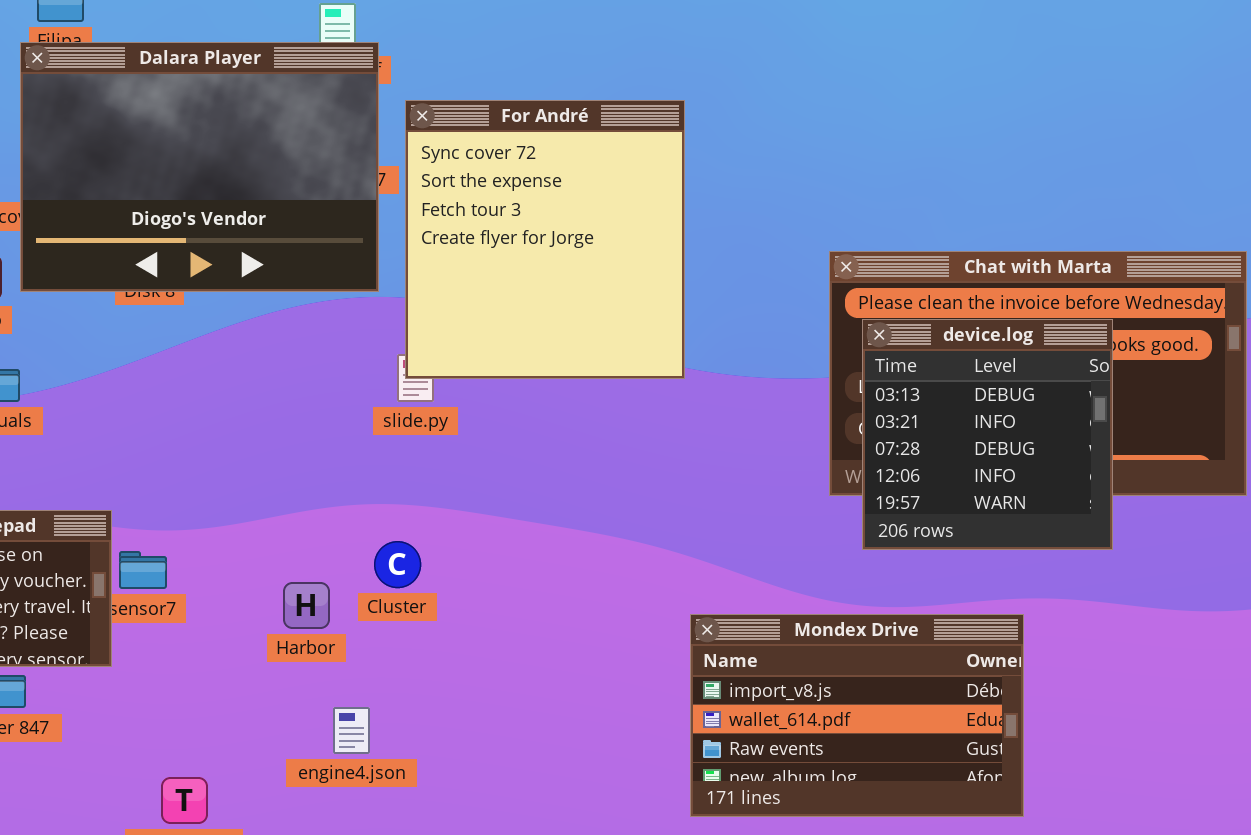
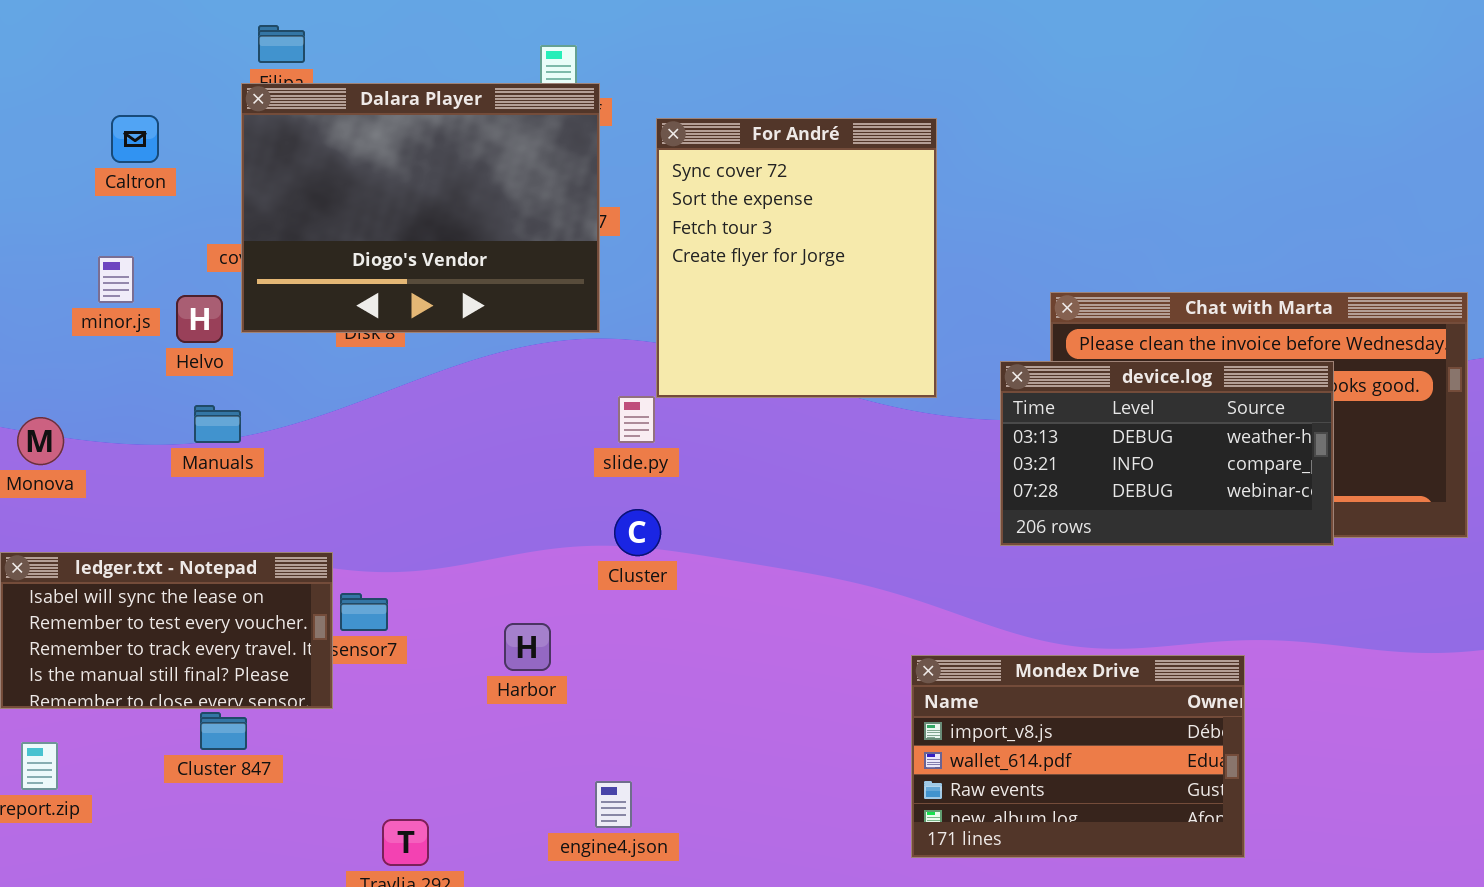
For André: [405,100,685,379] -> [656,118,937,398], moved
device.log: [862,319,1113,550] -> [1000,361,1334,546], resized
Cluster: [374,541,421,588] -> [614,509,661,556], moved
engine4.json: [333,707,370,754] -> [595,781,632,828], moved

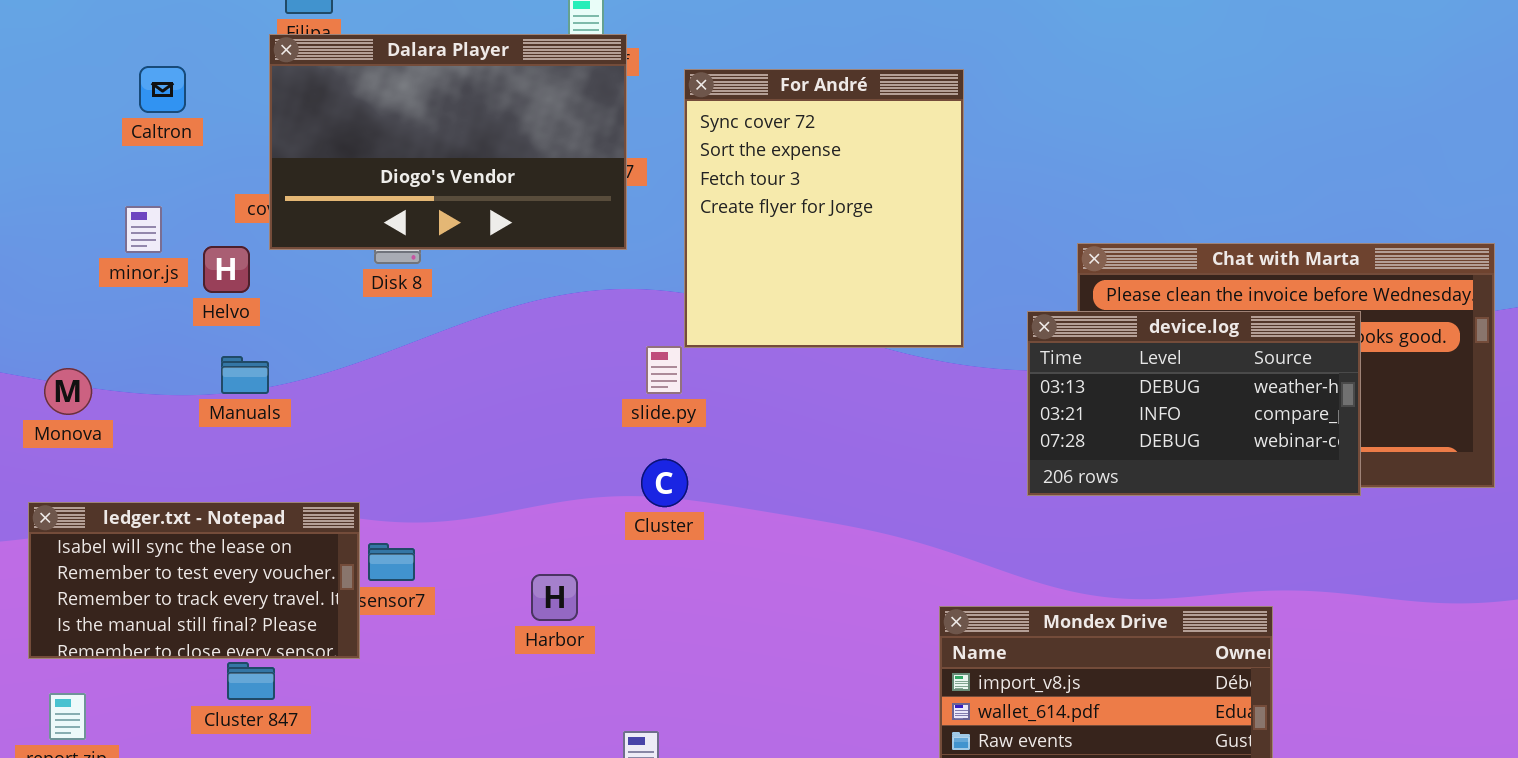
Dalara Player: [241,83,600,333] -> [269,34,627,250], resized

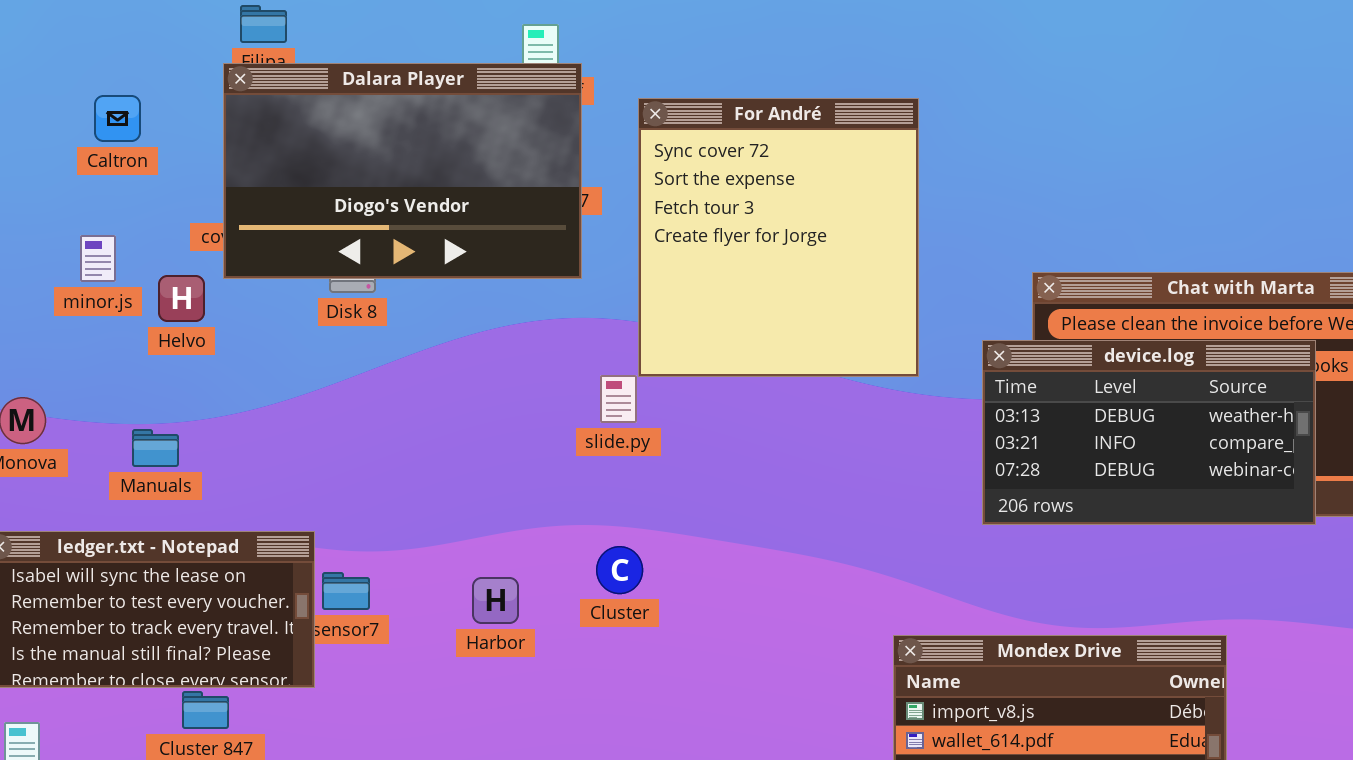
Manuals: [221,356,269,394] -> [132,429,179,467], moved
Cluster: [641,459,688,507] -> [596,546,643,594], moved
Harbor: [531,574,578,621] -> [472,577,519,624], moved

